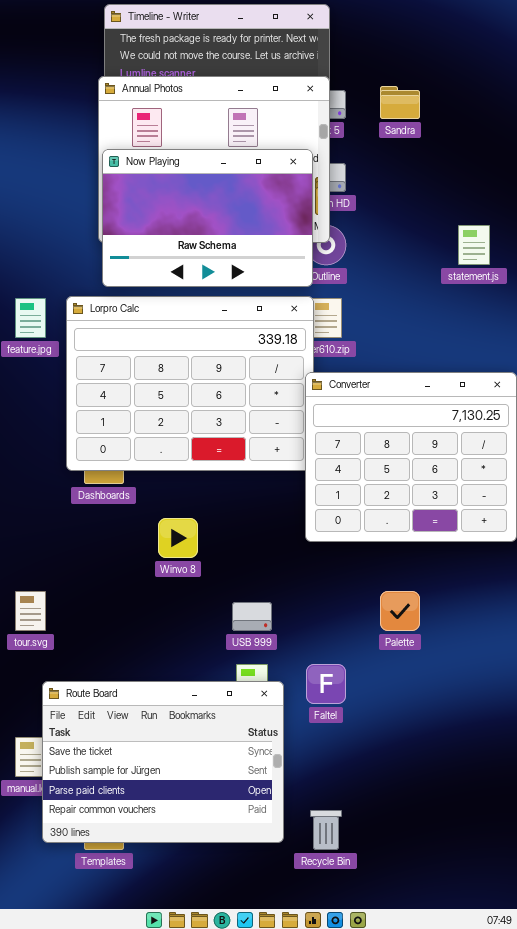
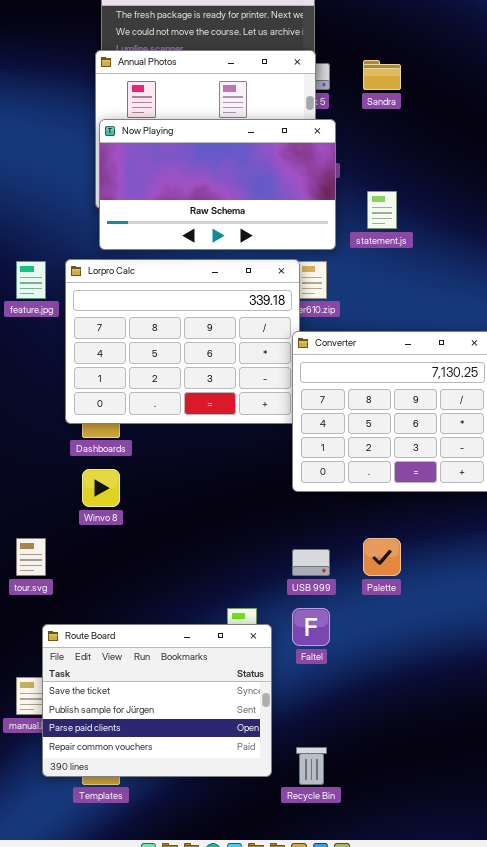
Now Playing: [102,149,313,287] -> [99,119,336,250], resized
statement.js: [458,225,490,265] -> [367,191,397,229], moved
Winvo 8: [158,518,198,558] -> [82,469,120,507], moved
USB 999: [232,602,272,631] -> [292,549,330,576], moved

